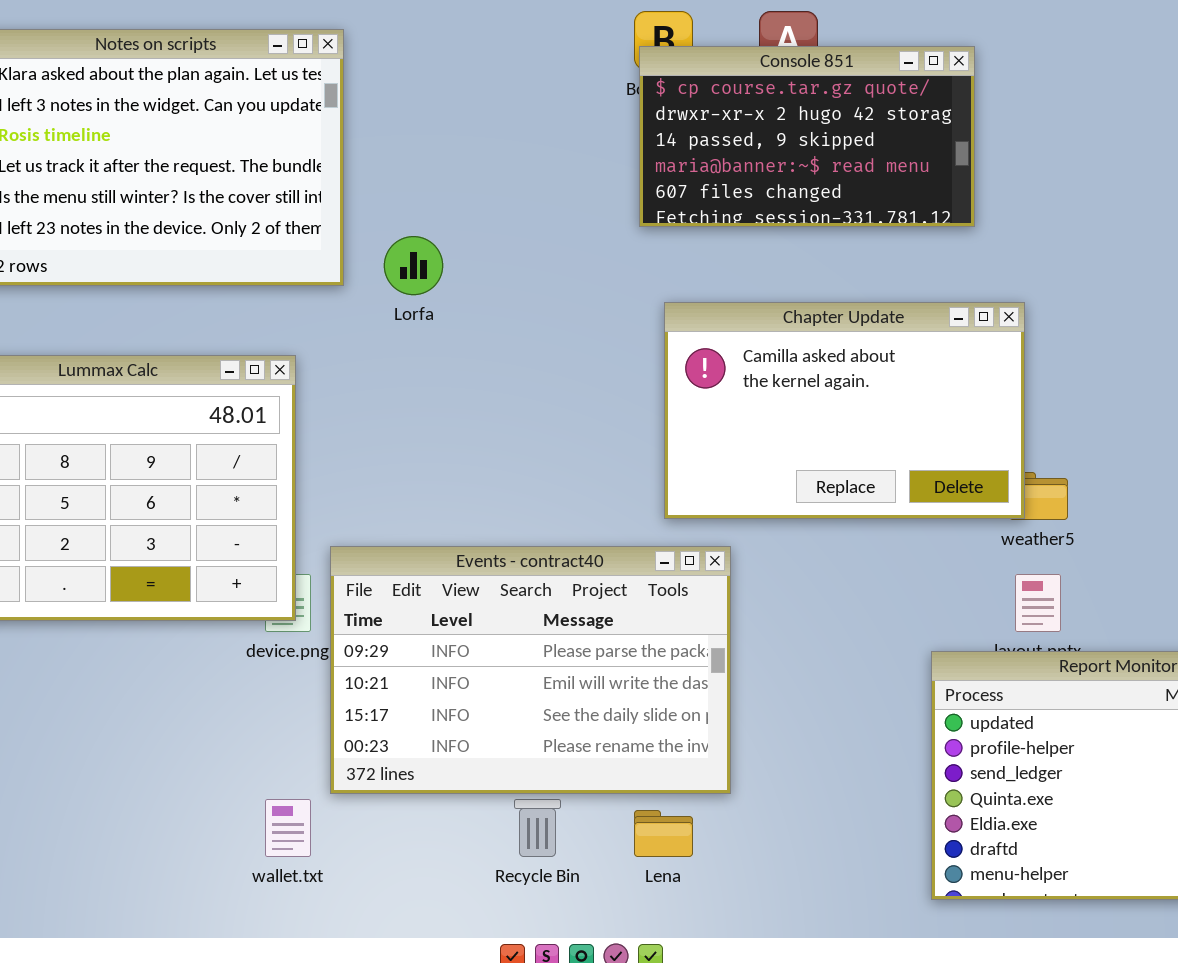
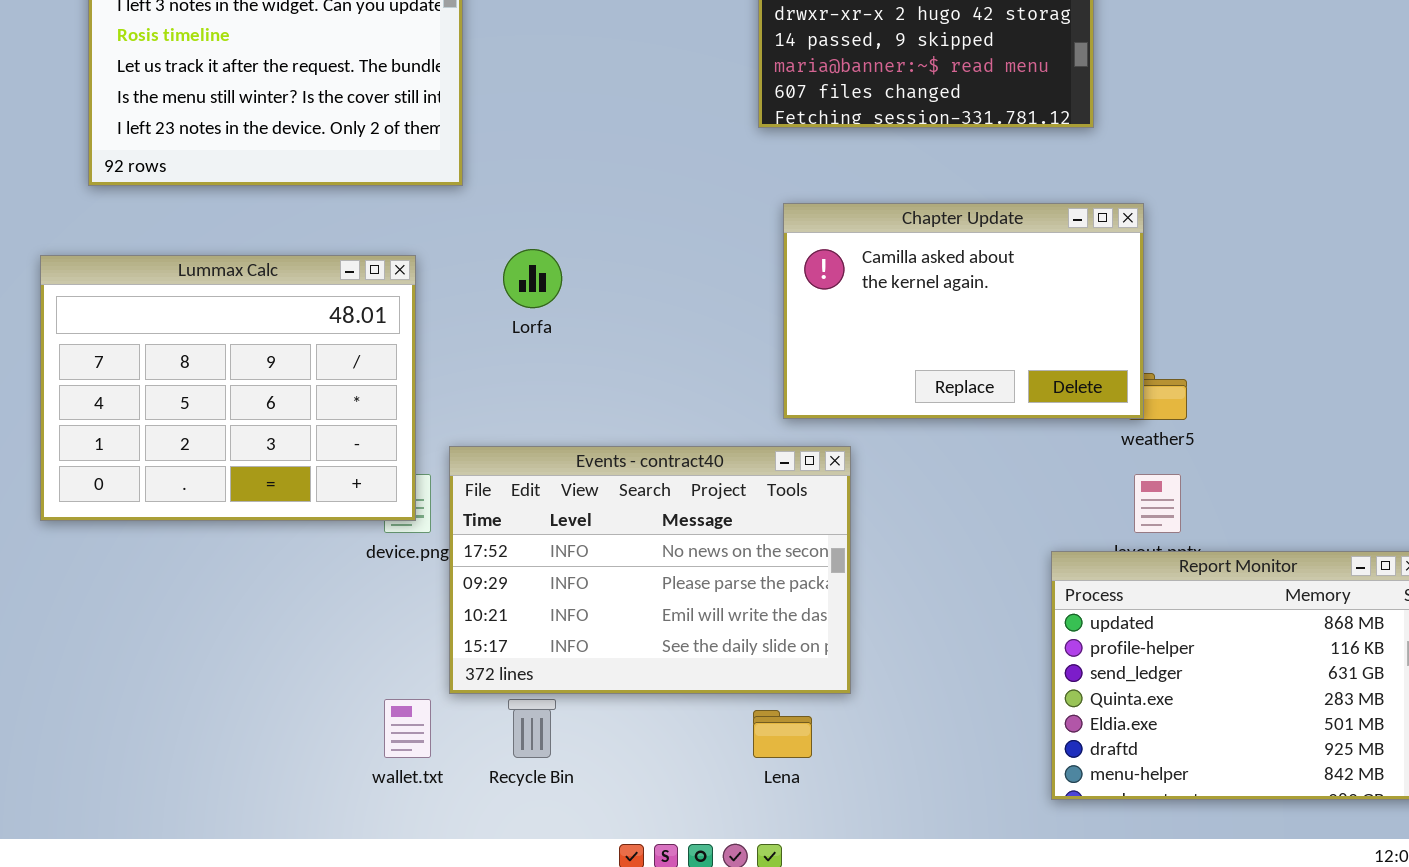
Lorfa: [384,236,443,295] -> [503,249,562,308], moved
Events - contract40: [330,546,731,794] -> [449,446,851,694], scrolled up 1 row
Recycle Bin: [514,799,561,857] -> [508,699,556,758], moved

